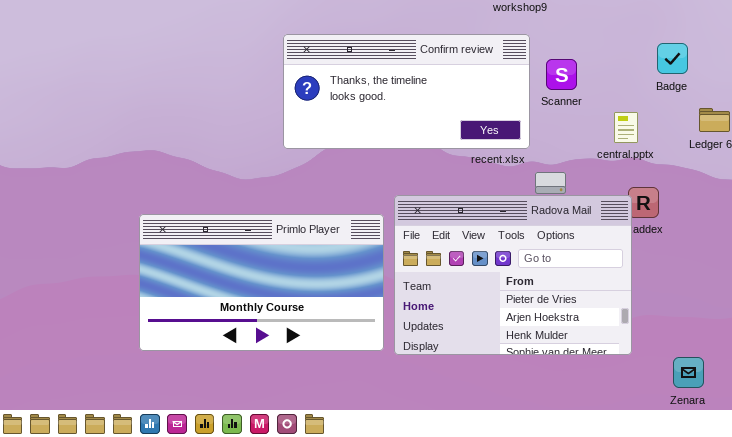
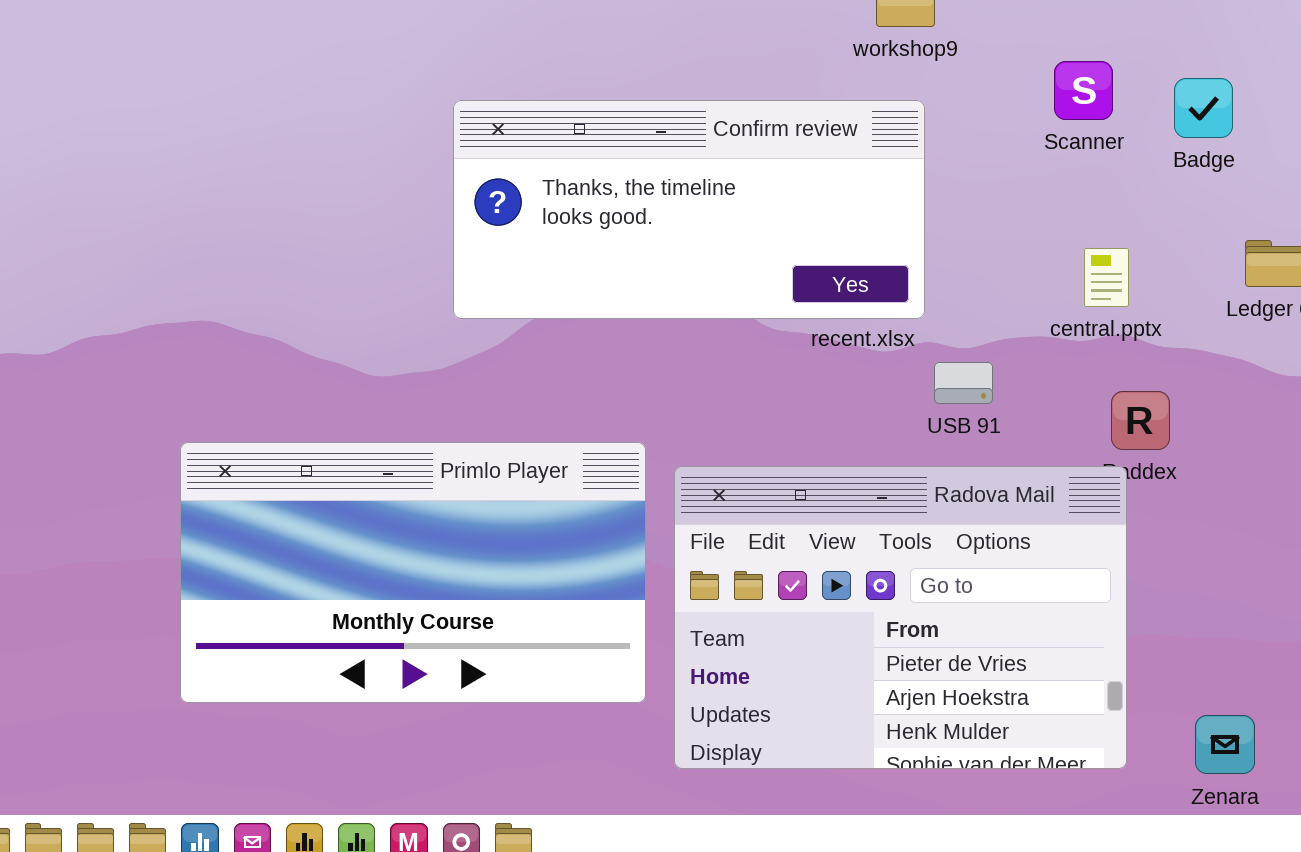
Badge: [657,43,688,74] -> [1174,78,1233,138], moved
Scanner: [546,59,577,90] -> [1054,61,1113,120], moved
Radova Mail: [394,195,632,355] -> [674,466,1127,769], moved

